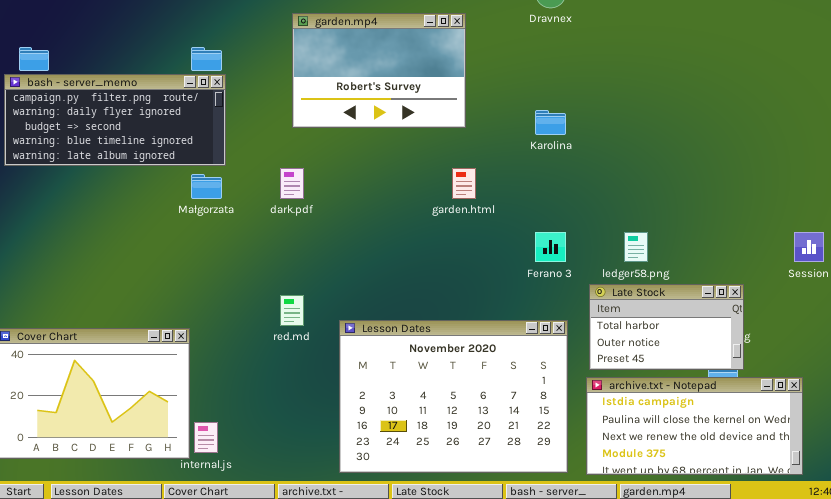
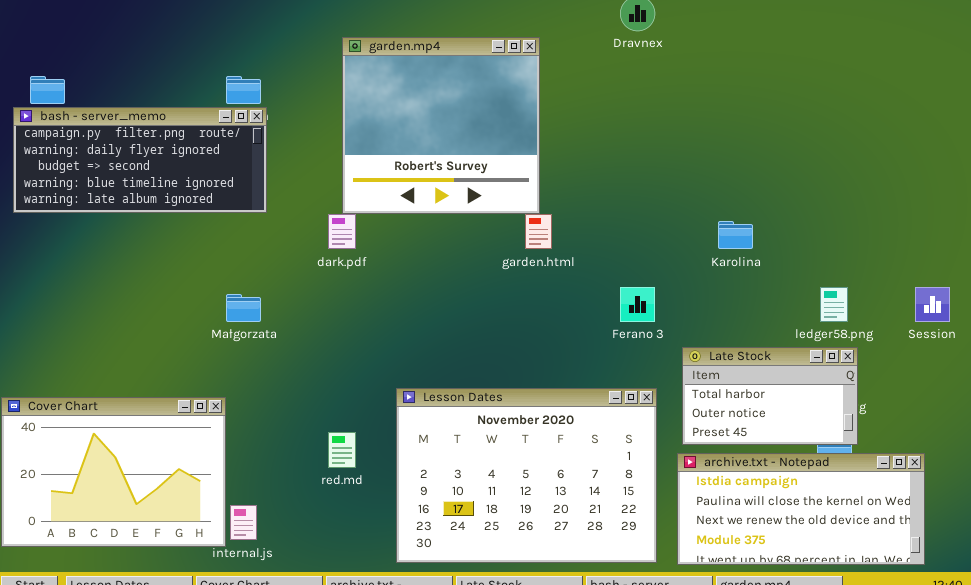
garden.mp4: [292,13,466,128] -> [342,37,540,214], resized
Karolina: [535,110,566,135] -> [718,221,753,249], moved
Małgorzata: [191,174,222,199] -> [226,294,261,322], moved
ledger58.png: [624,232,648,262] -> [820,287,848,322], moved
red.md: [280,295,304,326] -> [328,432,356,468], moved

